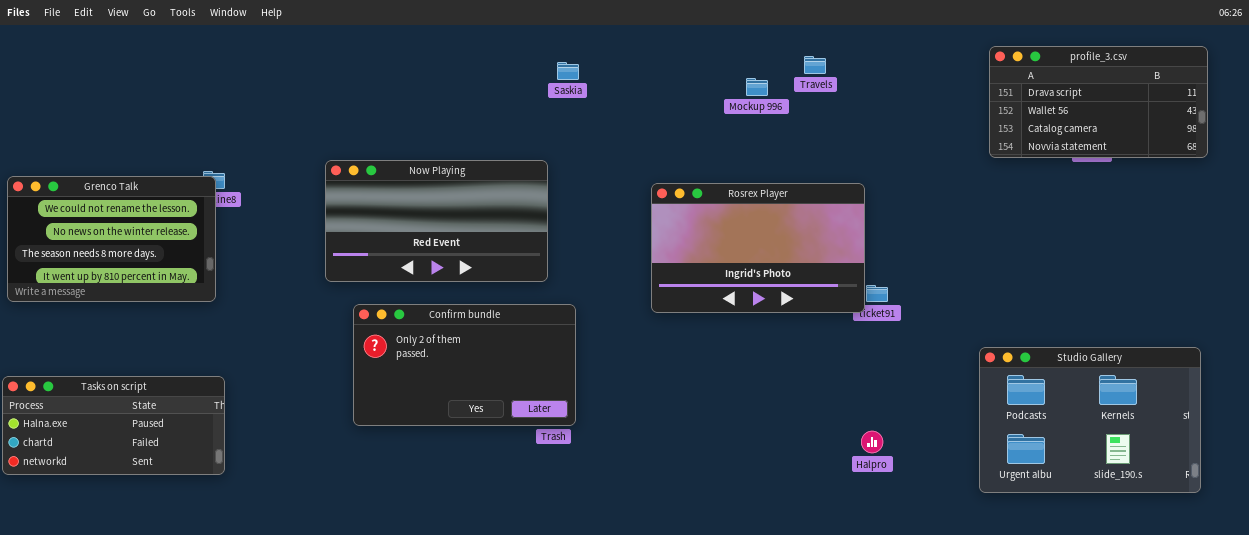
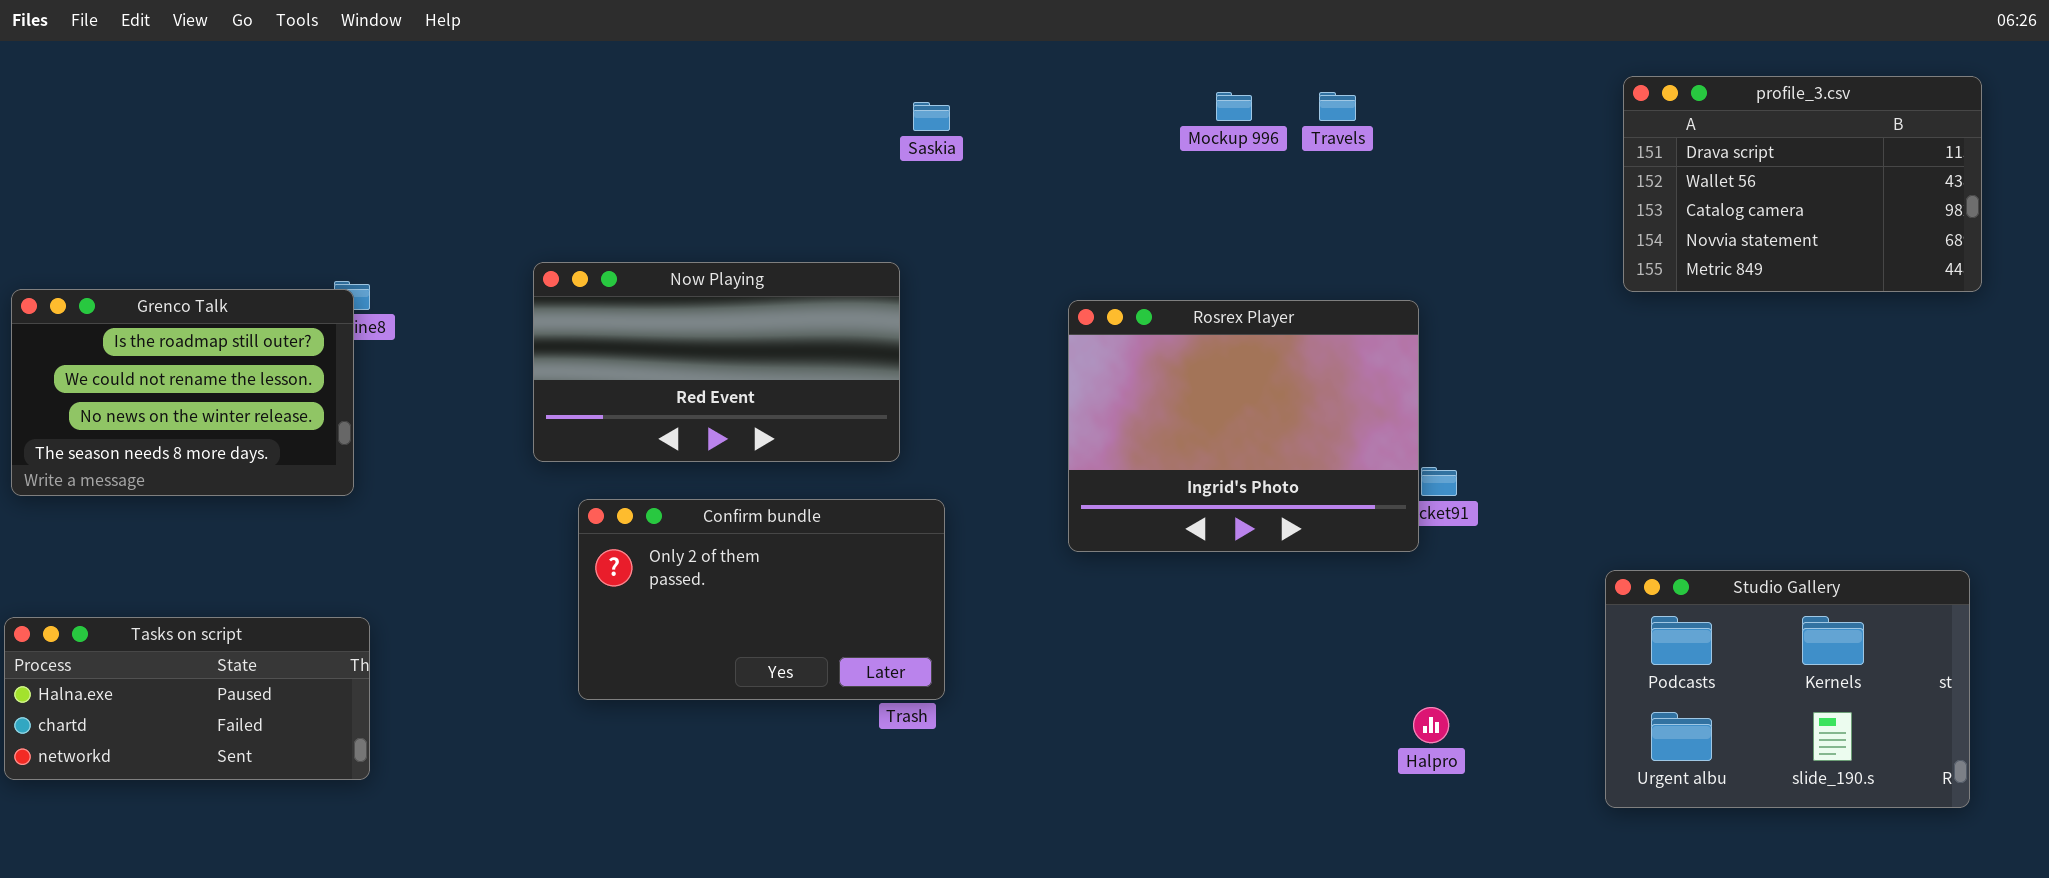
profile_3.csv: [989,46,1208,158] -> [1623,76,1982,292], resized
Mockup 996: [746,78,768,96] -> [1216,92,1252,121], moved
Grenco Talk: [7,176,216,302] -> [11,289,354,496], scrolled up 1 row
Rosrex Player: [651,183,865,313] -> [1068,300,1419,552], resized

